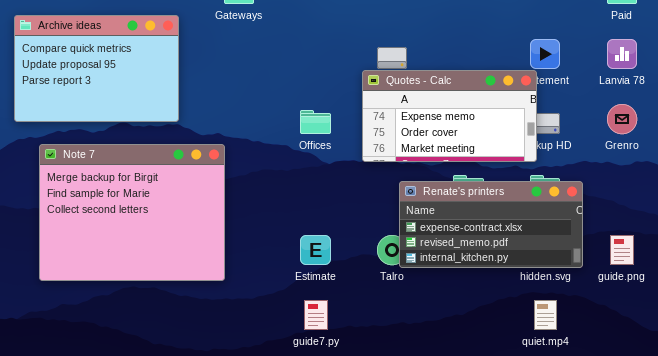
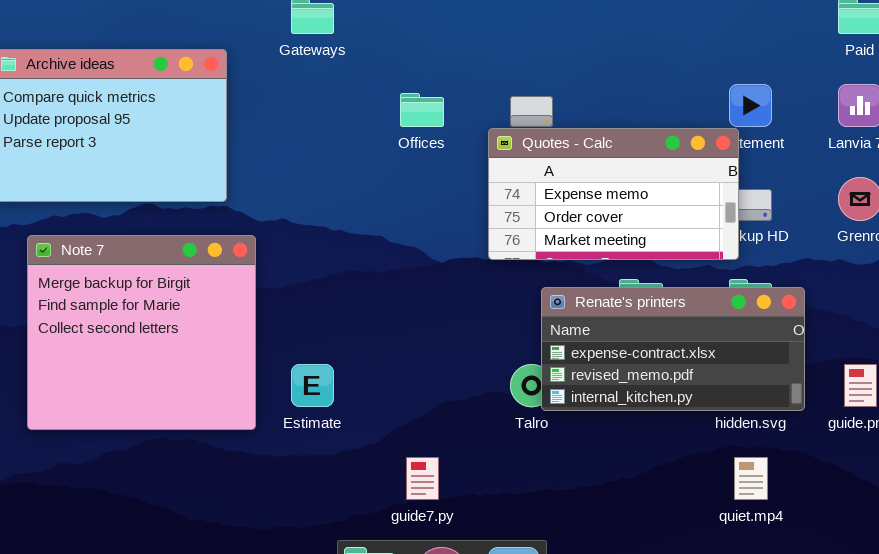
Offices: [300,110,331,134] -> [400,93,444,127], moved
Note 7: [39,144,225,281] -> [27,235,256,430], resized
Estimate: [300,235,331,265] -> [291,364,334,407], moved

